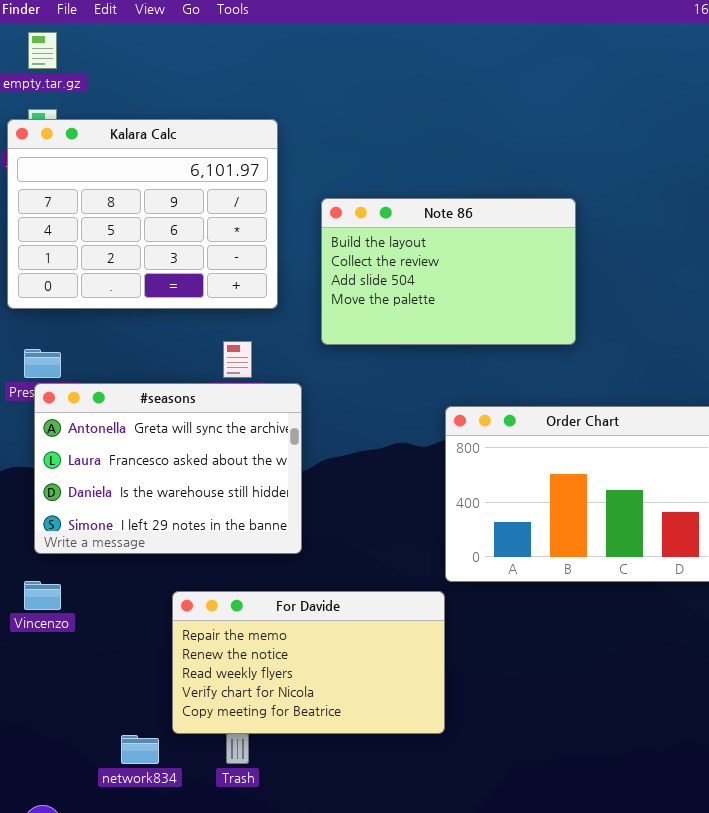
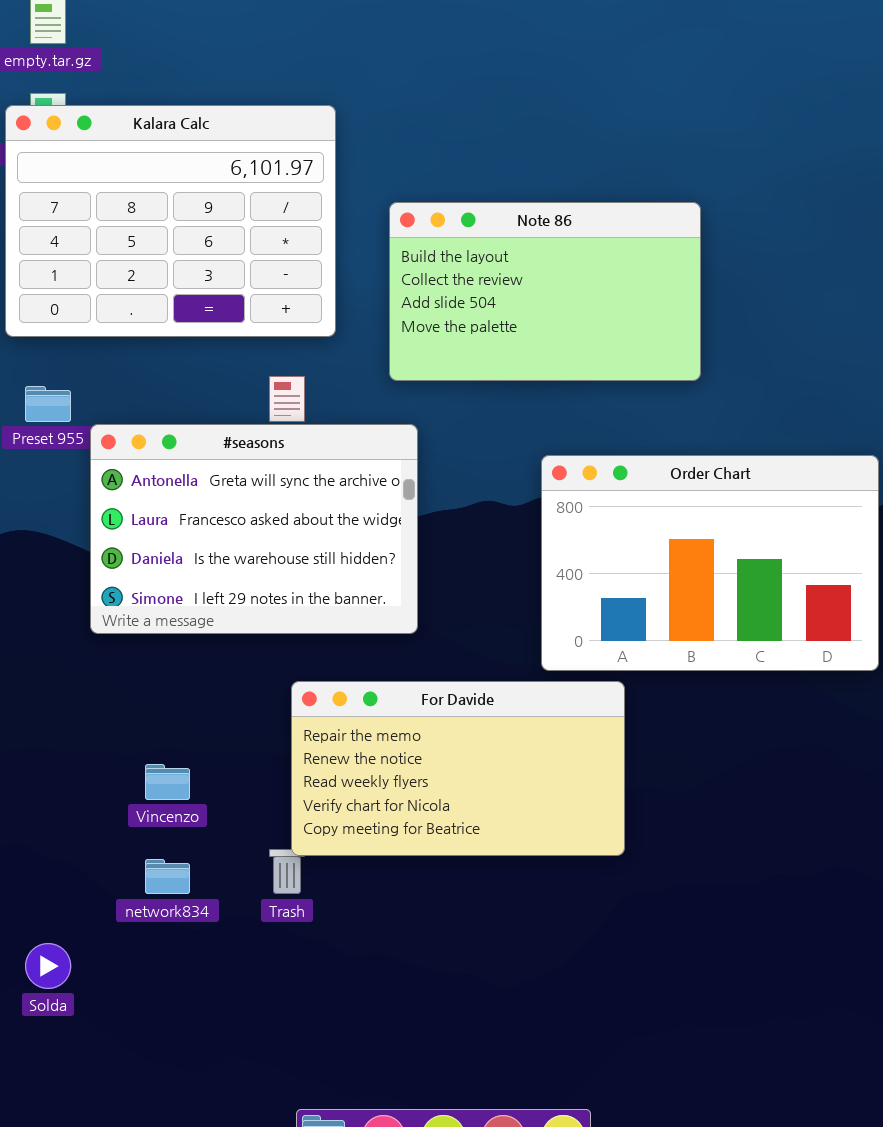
#seasons: [34,383,302,554] -> [90,424,418,634], moved
Vincenzo: [24,581,61,610] -> [145,764,190,800], moved
For Davide: [172,591,445,734] -> [291,681,625,856], moved

